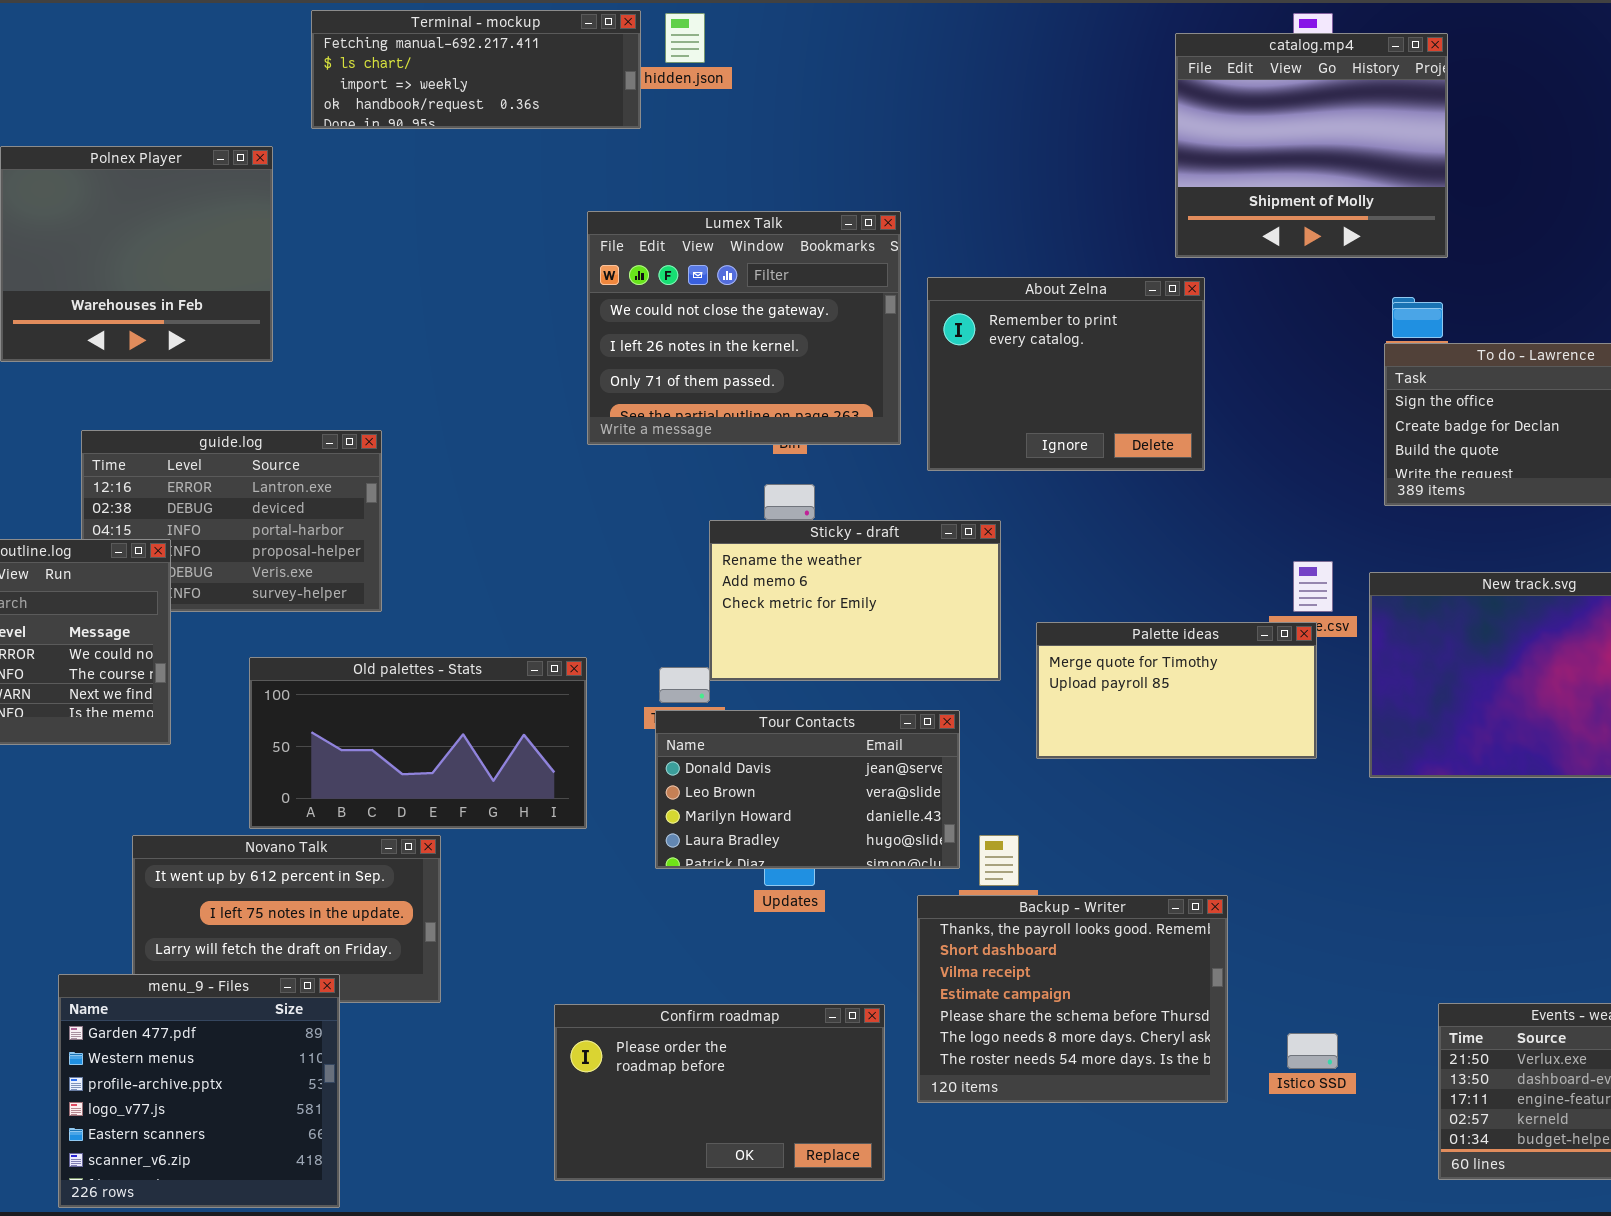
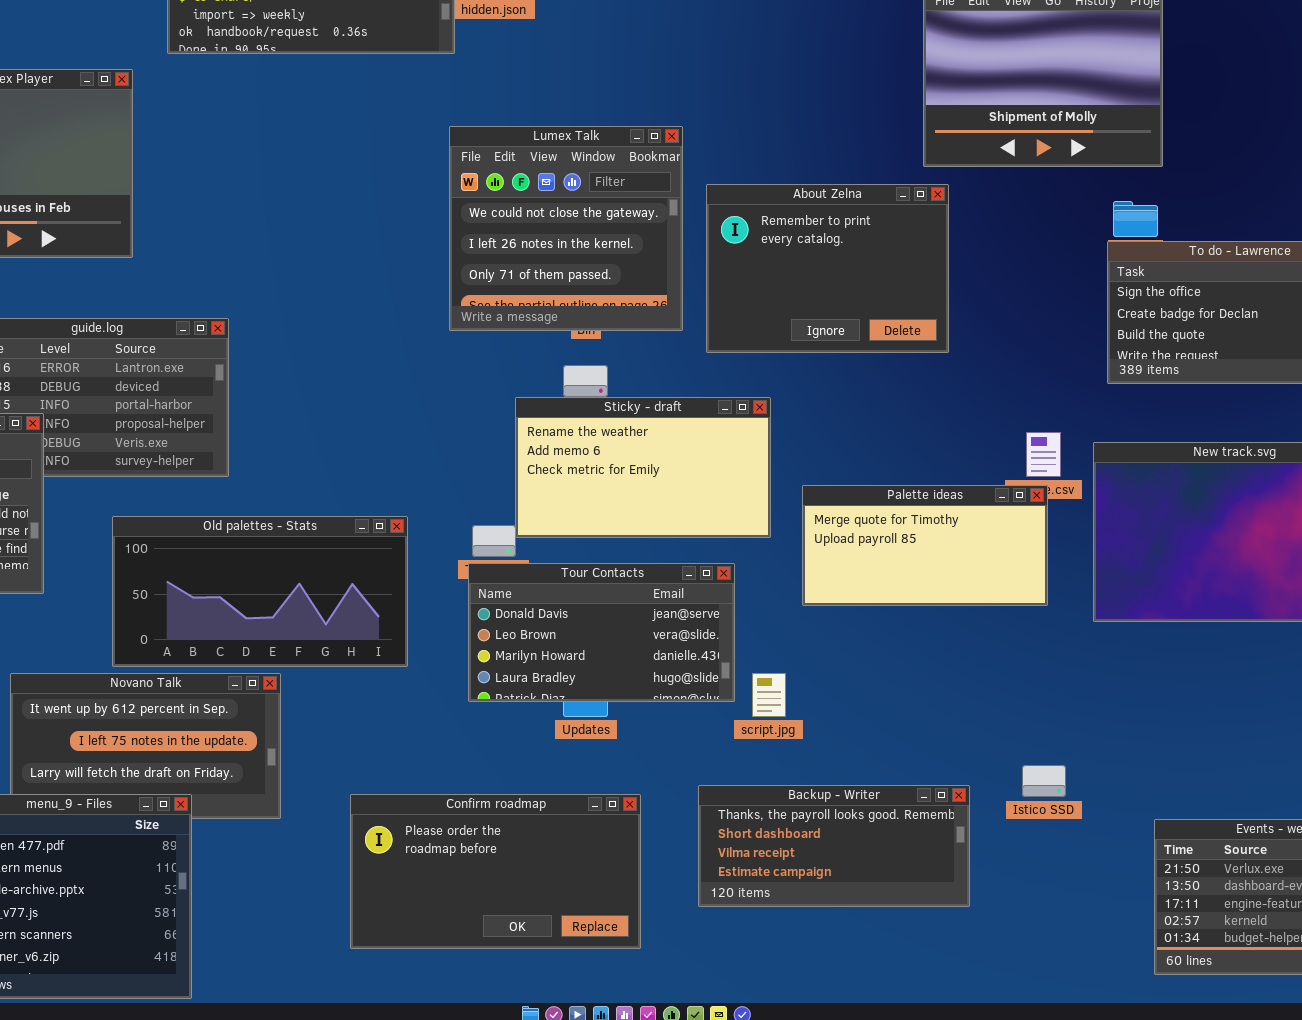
Lumex Talk: [587,211,901,445] -> [449,126,683,331], resized
Backup - Writer: [917,895,1228,1103] -> [698,785,970,907], resized
Confirm roadmap: [554,1004,885,1181] -> [350,794,641,949], moved
Istico SSD: [1287,1033,1338,1069] -> [1022,765,1066,797], moved

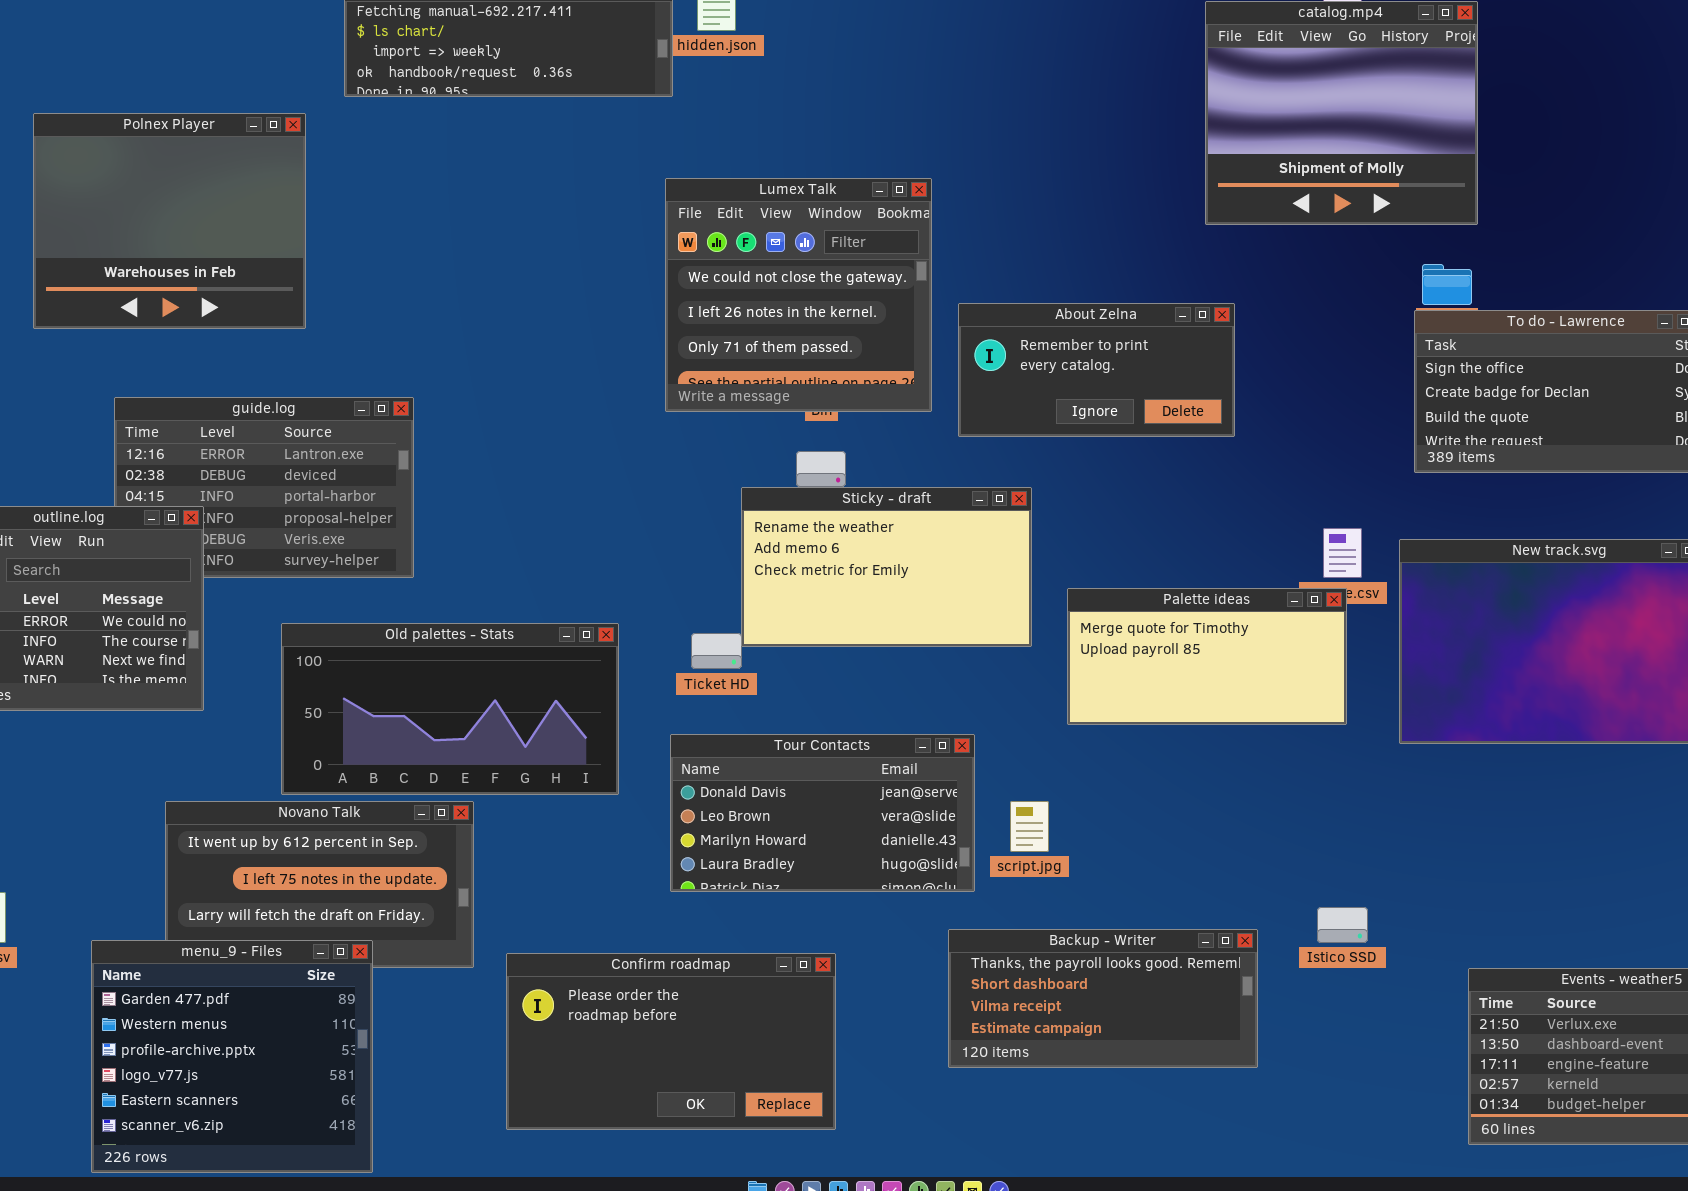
About Zelna: [706,184,949,353] -> [958,303,1235,437], resized
Tour Contacts: [468,563,735,702] -> [670,734,975,892], moved
Confirm roadmap: [350,794,641,949] -> [506,953,836,1130], moved

